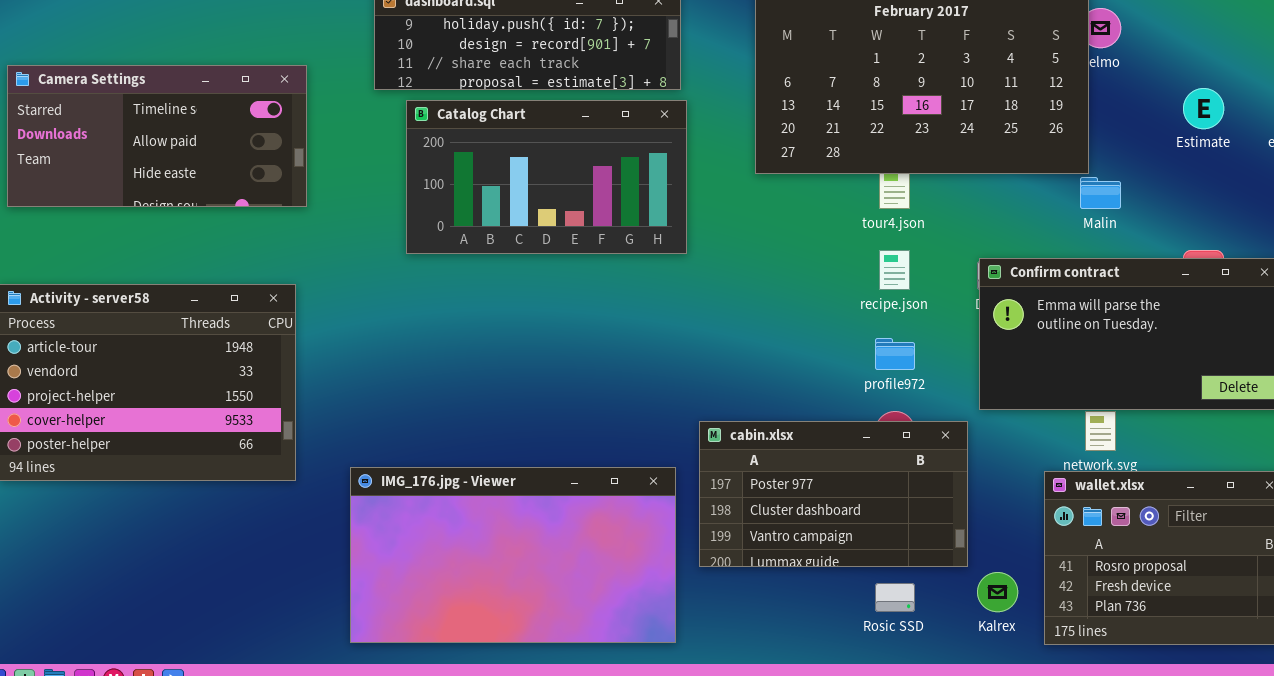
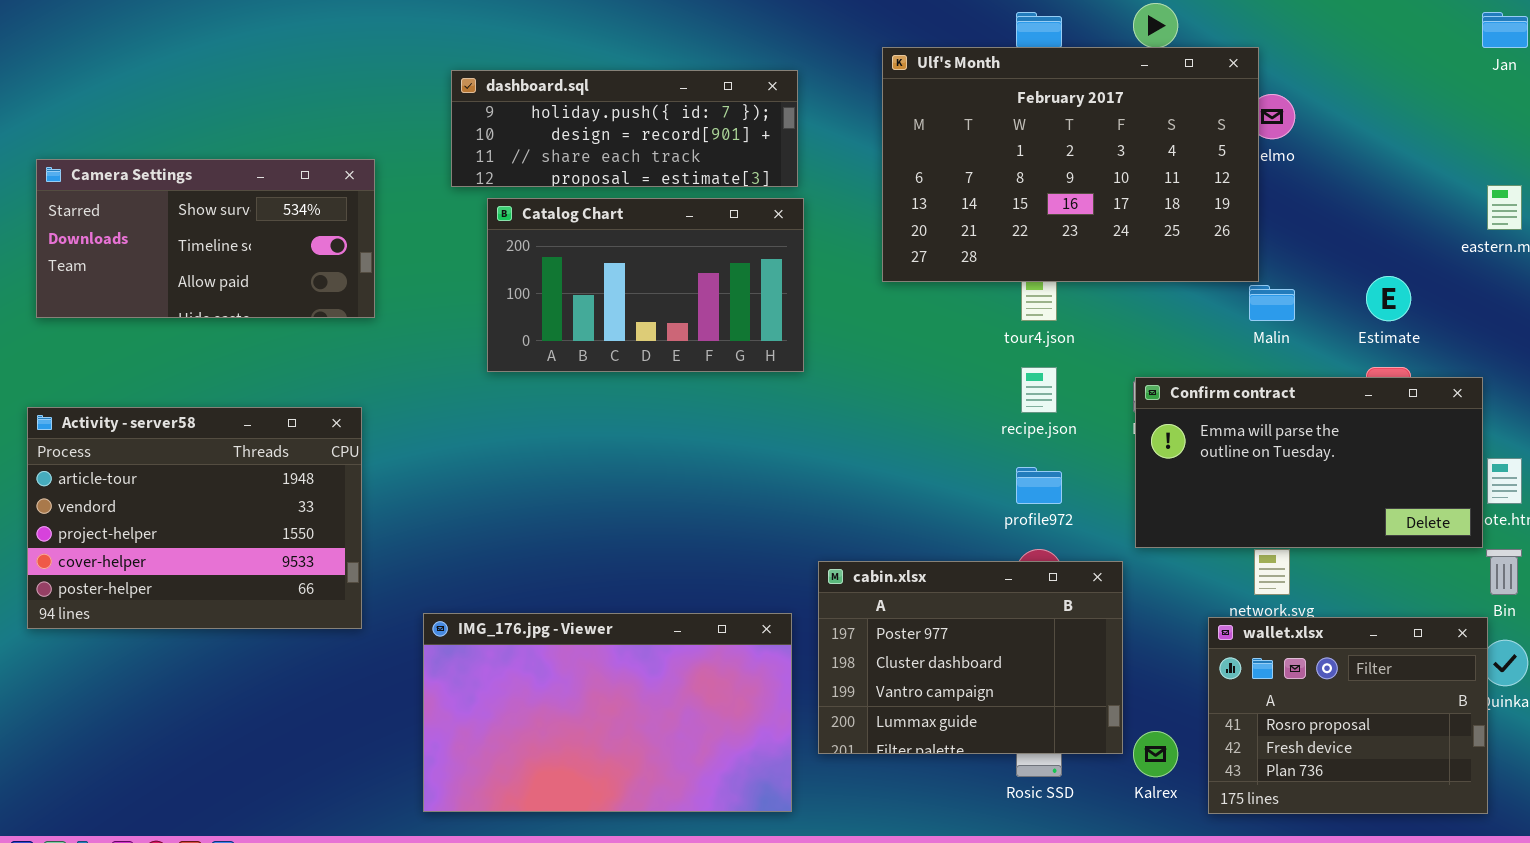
Camera Settings: [7,65,307,207] -> [36,159,375,318], scrolled up 1 row
Estimate: [1183,88,1224,129] -> [1366,276,1411,321], moved
cabin.xlsx: [699,421,968,567] -> [818,561,1123,754], resized

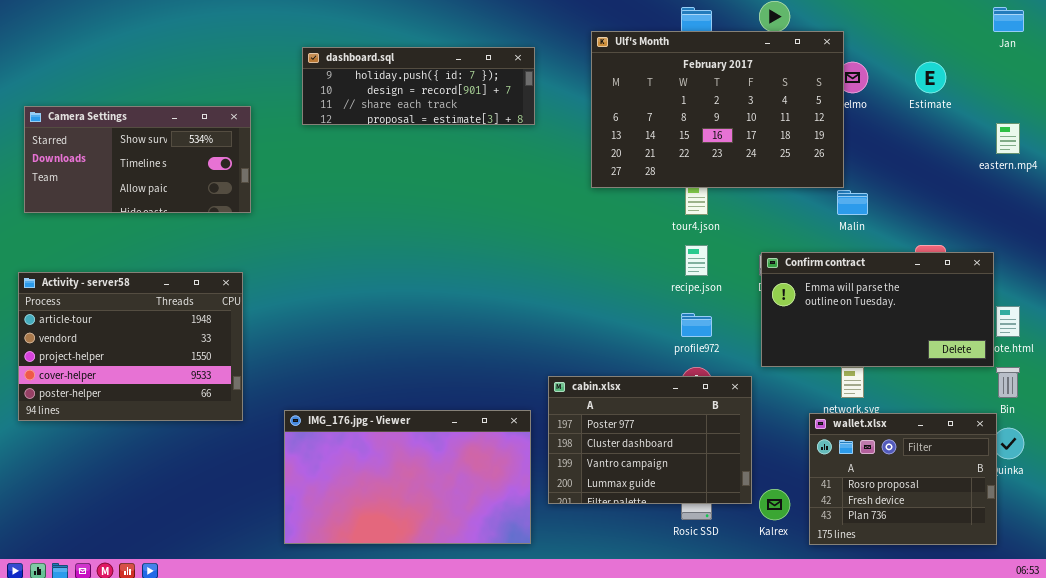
Catalog Chart: [487,198,804,372] -> none, closed
Estimate: [1366,276,1411,321] -> [915,62,946,93], moved

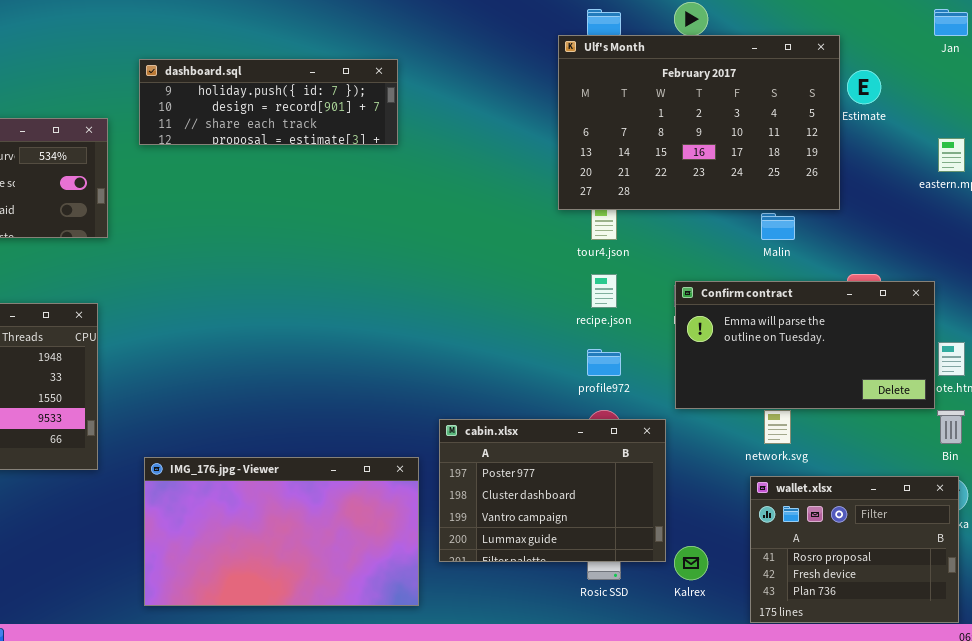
Ulf's Month: [591,31,844,188] -> [558,35,840,210], moved
dashboard.sql: [302,47,535,125] -> [139,59,398,145], moved
wallet.xlsx: [809,413,997,545] -> [750,476,959,623], moved

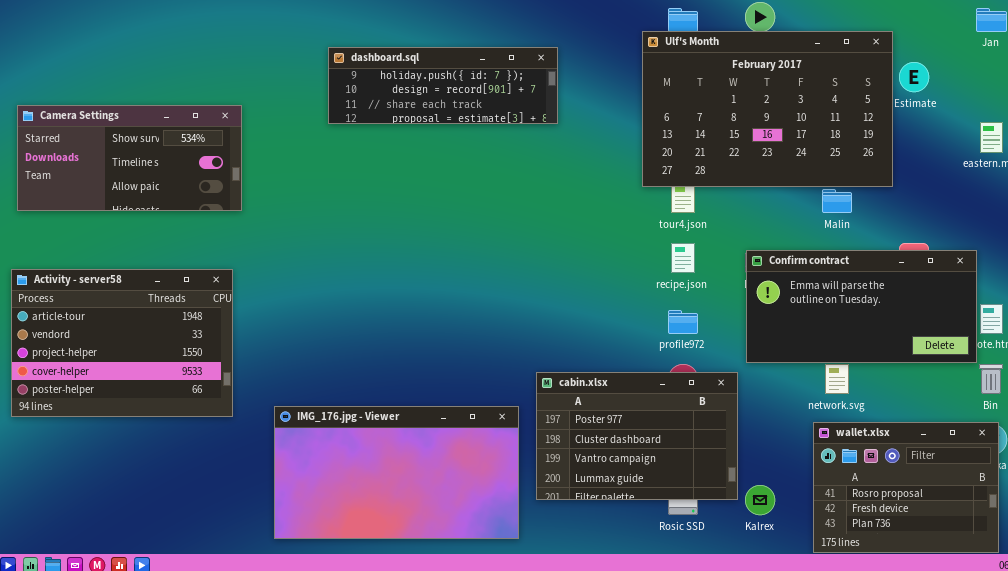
dashboard.sql: [139,59,398,145] -> [328,47,558,124], moved

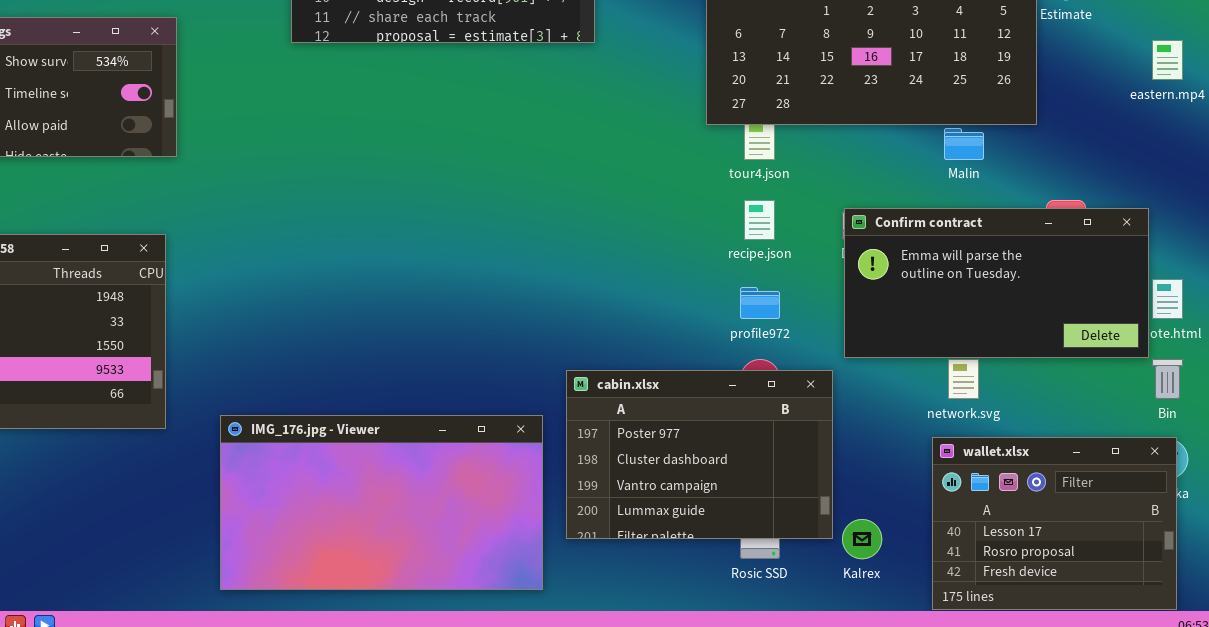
wallet.xlsx: [813,422,999,553] -> [932,437,1177,610], scrolled up 1 row

